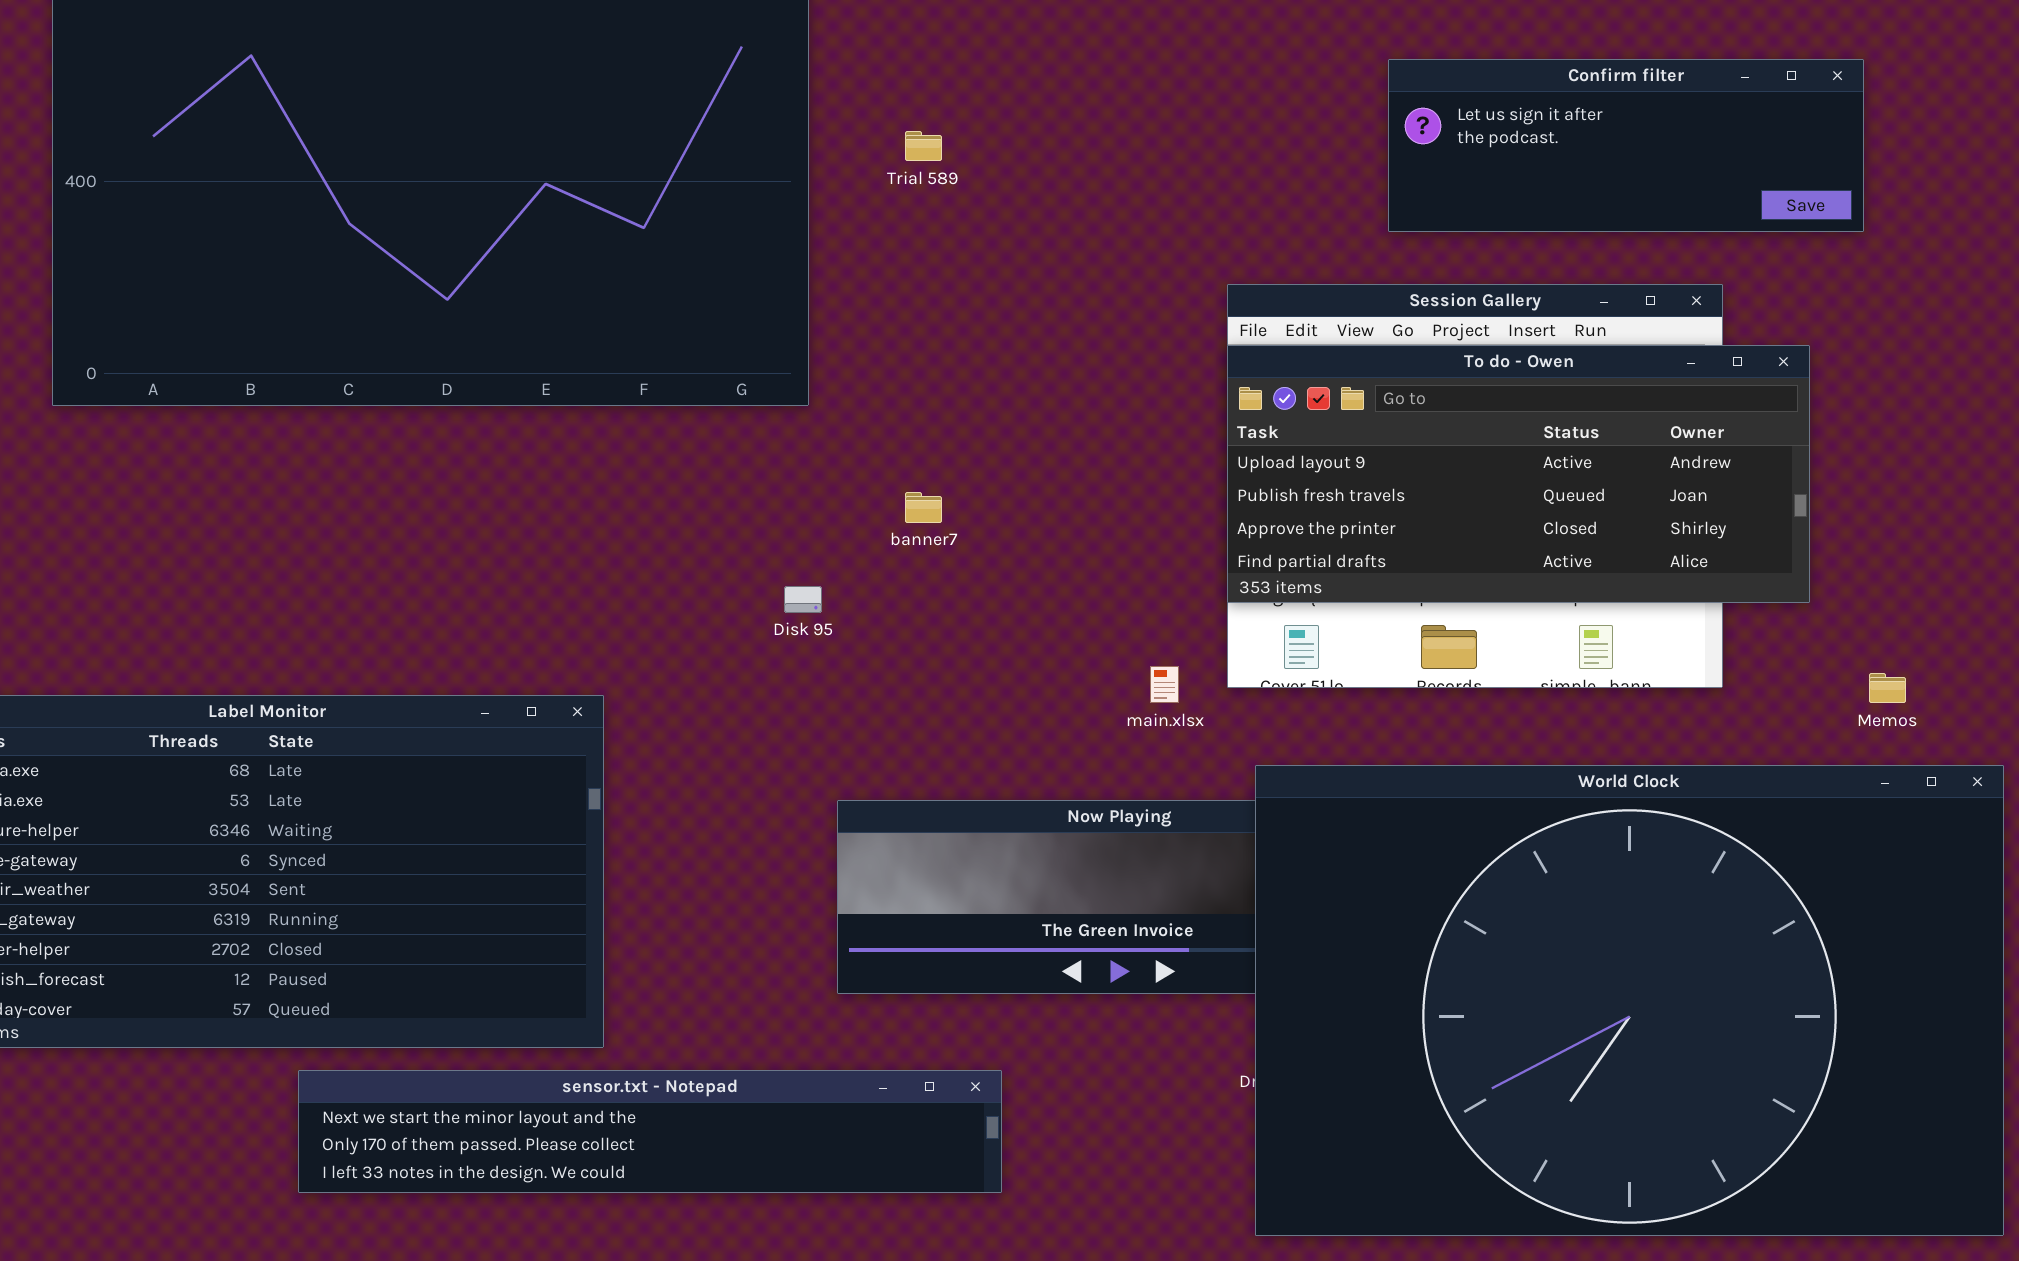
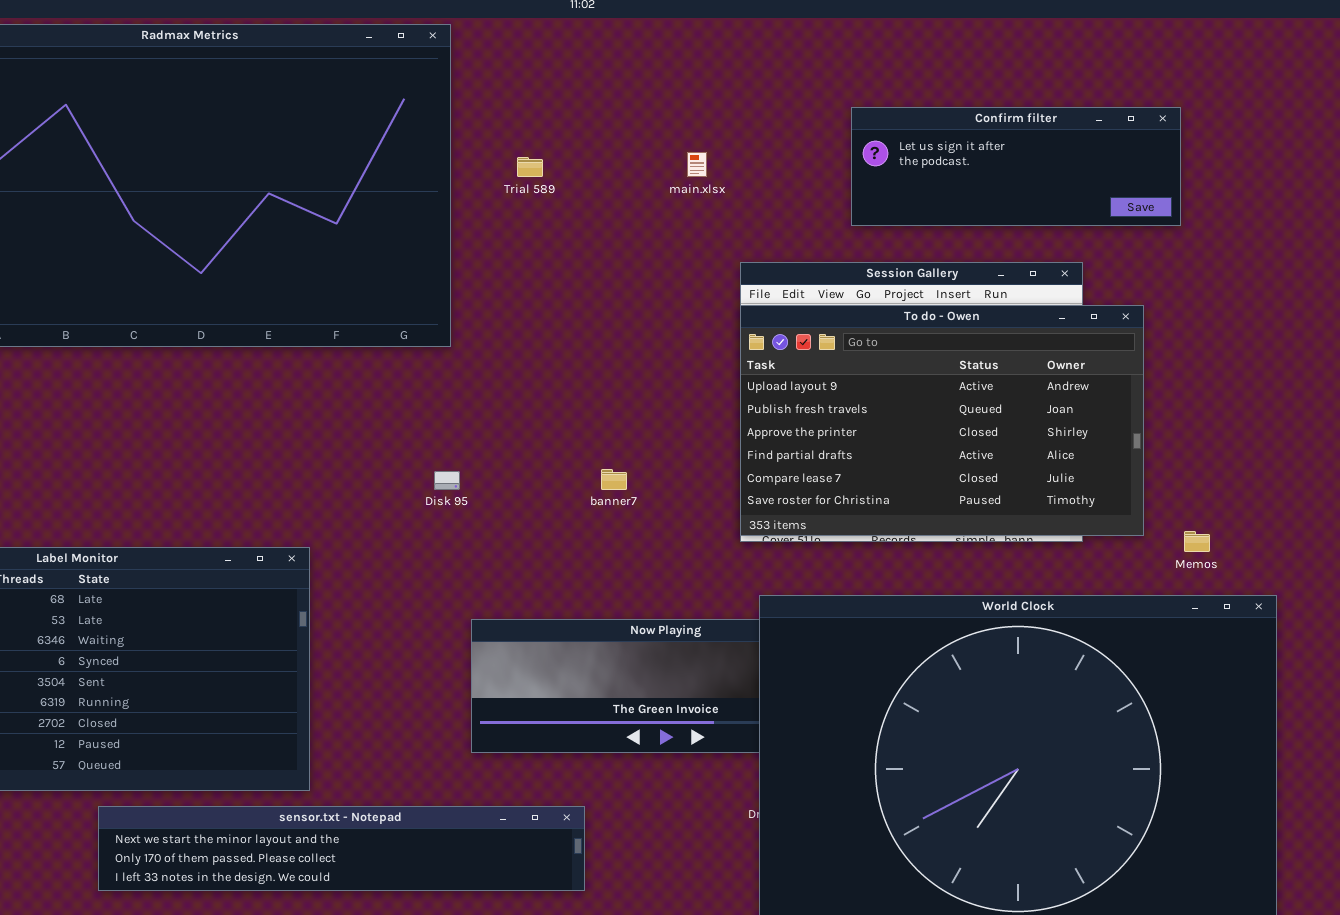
To do - Owen: [1227,345,1810,603] -> [740,305,1144,536], resized
banner7: [905,492,942,523] -> [601,469,627,490], moved
main.xlsx: [1150,666,1179,703] -> [687,152,707,177], moved

